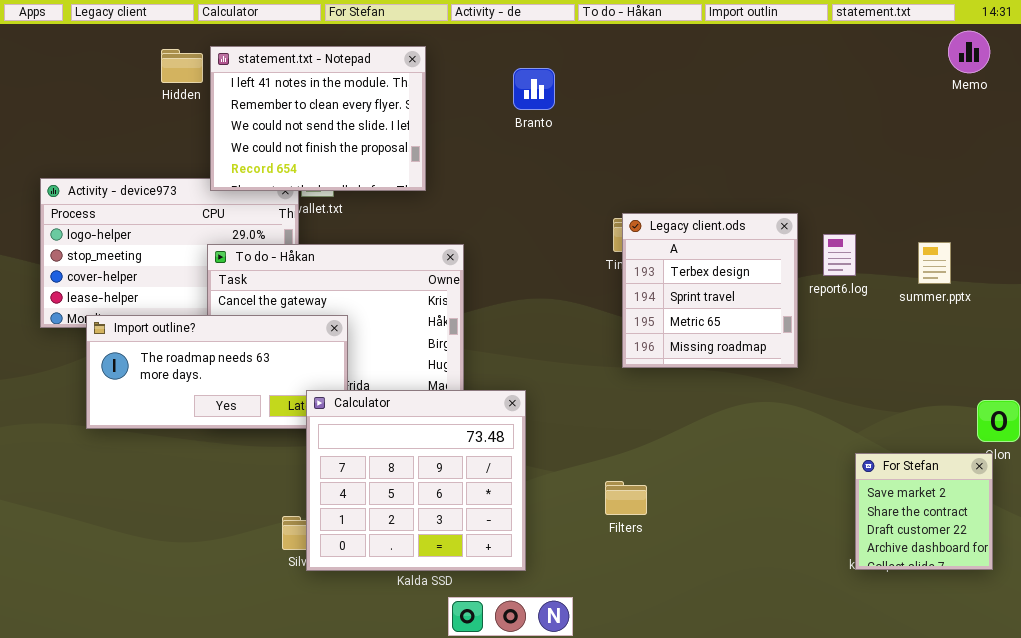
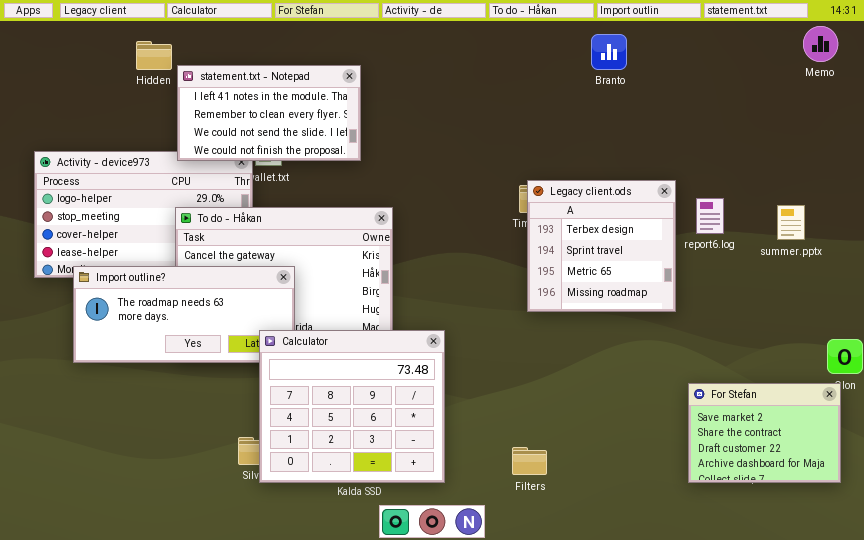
statement.txt - Notepad: [210,46,426,191] -> [177,65,361,161], resized
Branto: [513,68,555,110] -> [591,34,627,70], moved
For Stefan: [855,453,993,570] -> [688,383,841,483], resized
Filters: [605,481,647,515] -> [512,447,547,475], moved

